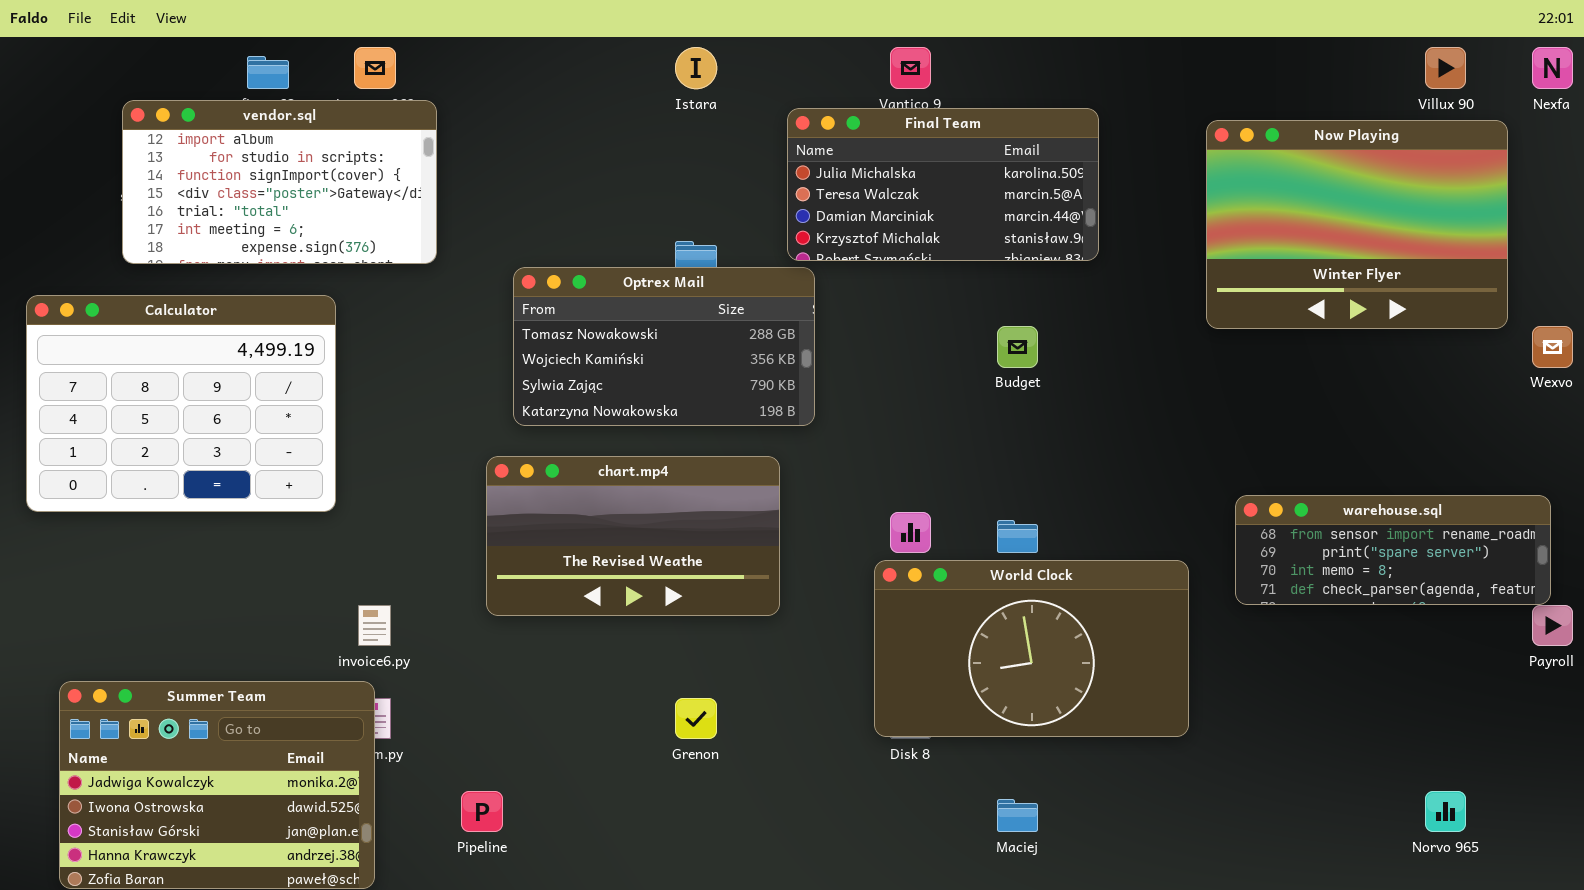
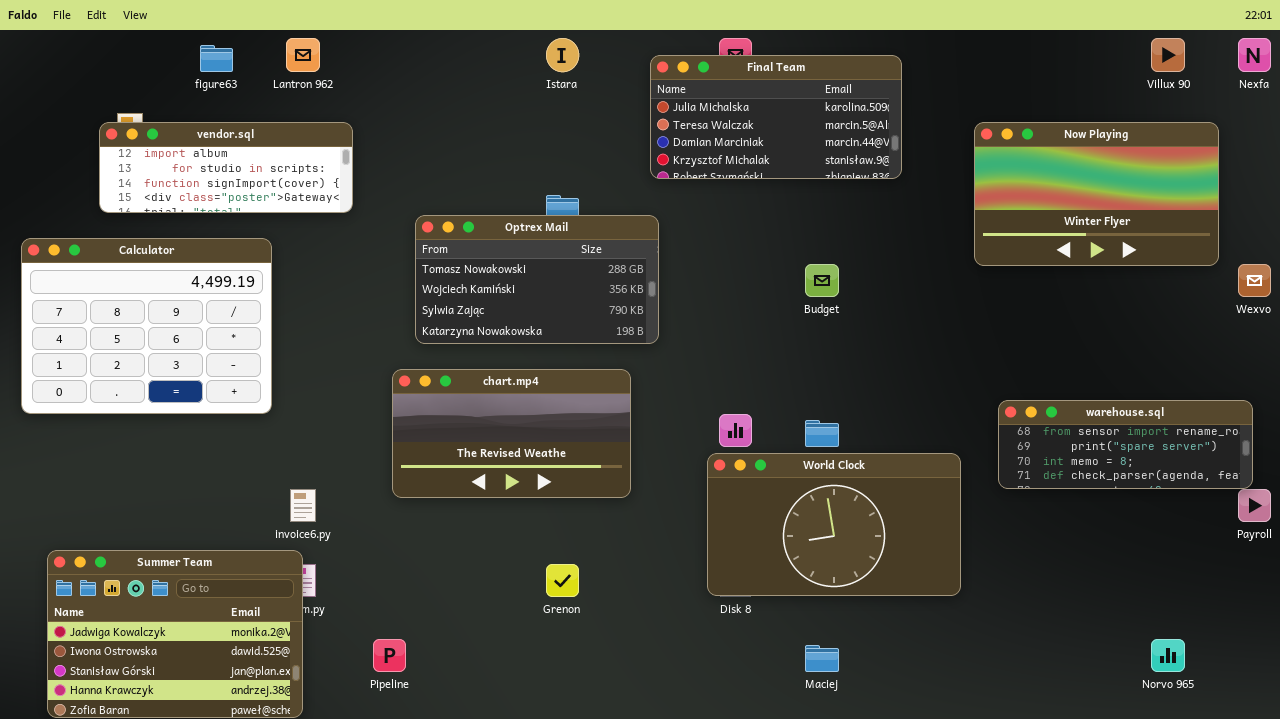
vendor.sql: [122,100,437,264] -> [99,122,353,213], resized
Final Team: [787,108,1099,261] -> [650,55,902,179], moved
Now Playing: [1206,120,1508,329] -> [974,122,1219,266], resized

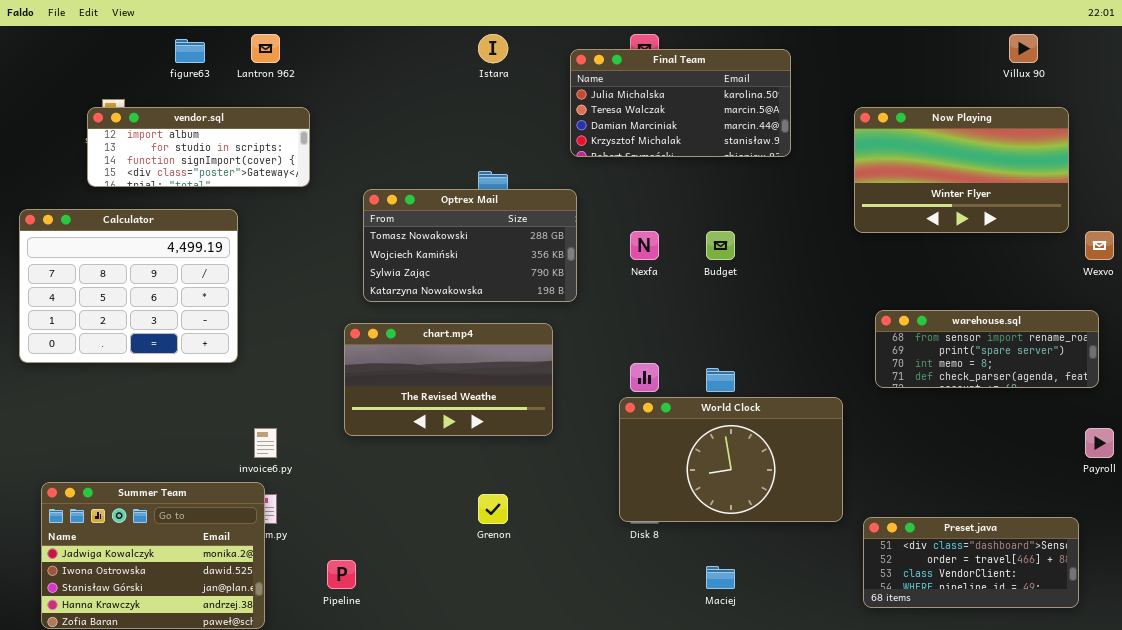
Nexfa: [1238,38,1271,72] -> [630,231,659,260], moved
warehouse.sql: [998,400,1253,489] -> [875,310,1099,388], moved
Preset.java: none -> [863,517,1079,608], opened

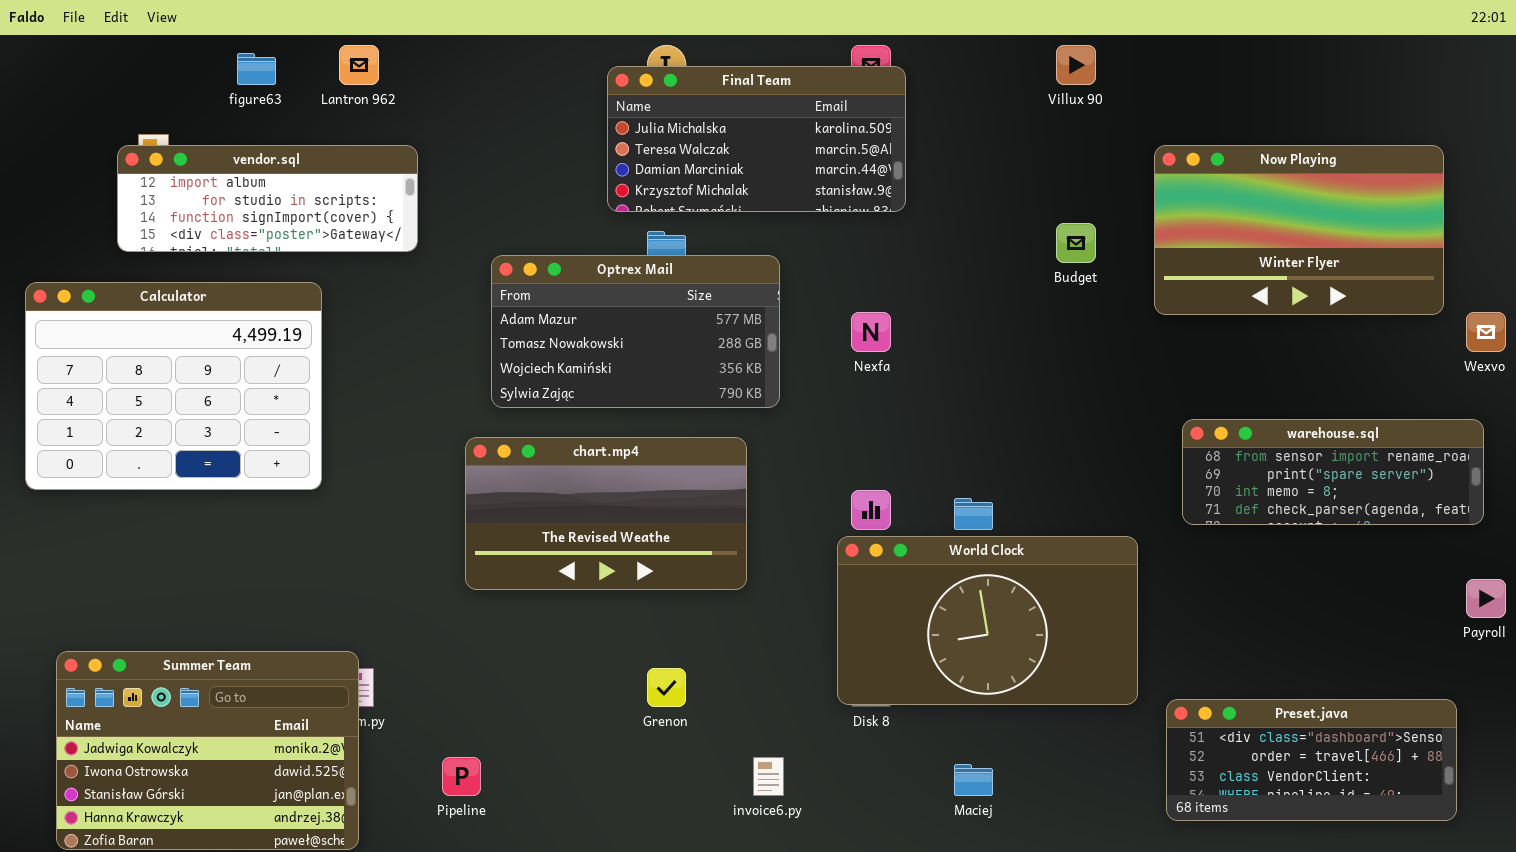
Villux 90: [1009,34,1038,63] -> [1056,45,1096,85], moved
Final Team: [570,49,791,157] -> [607,66,906,212], moved
Optrex Mail: [363,189,577,302] -> [491,255,780,408], scrolled up 1 row
Budget: [706,231,735,260] -> [1056,223,1096,263], moved
invoice6.py: [254,428,277,458] -> [753,757,784,796], moved

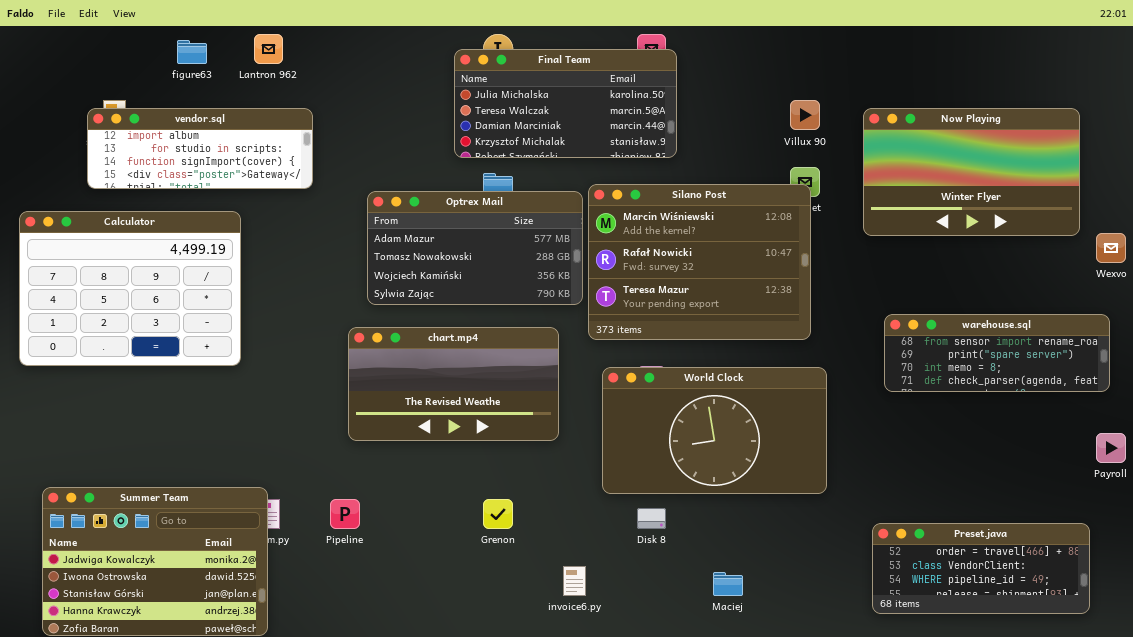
Villux 90: [1056,45,1096,85] -> [790,100,820,130], moved
Silano Post: none -> [588,184,811,340], opened
World Clock: [837,536,1138,705] -> [602,367,827,494], moved
Preset.java: [1166,699,1457,821] -> [872,523,1090,614], scrolled down 1 row
Pipeline: [442,757,481,796] -> [330,499,360,529], moved

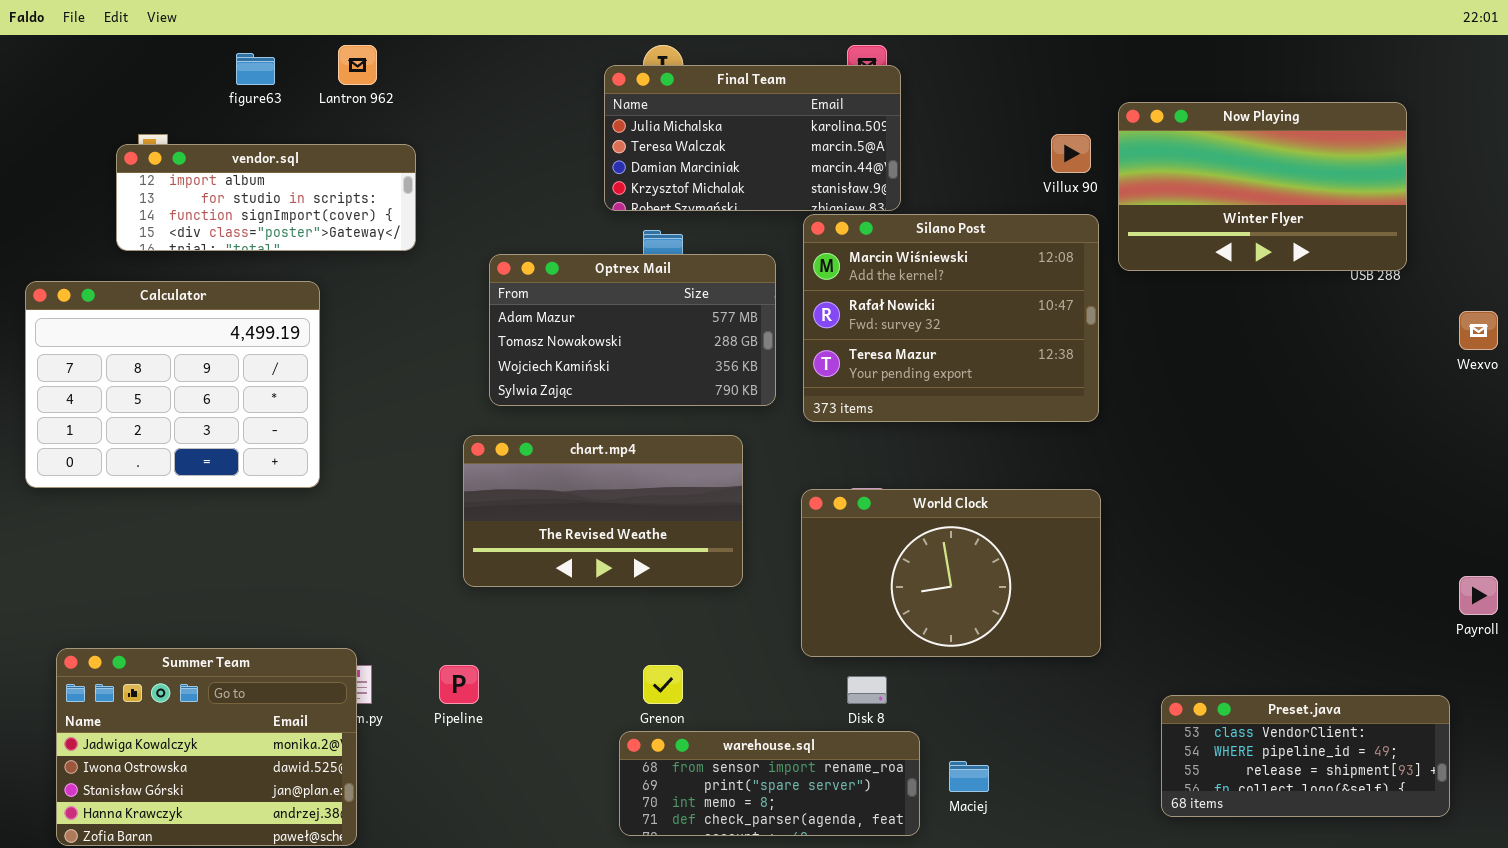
Now Playing: [863,108,1080,236] -> [1118,102,1407,271], moved
Silano Post: [588,184,811,340] -> [803,214,1099,422], moved
warehouse.sql: [884,314,1110,392] -> [619,731,920,836], moved
Preset.java: [872,523,1090,614] -> [1161,695,1450,817], scrolled down 1 row

